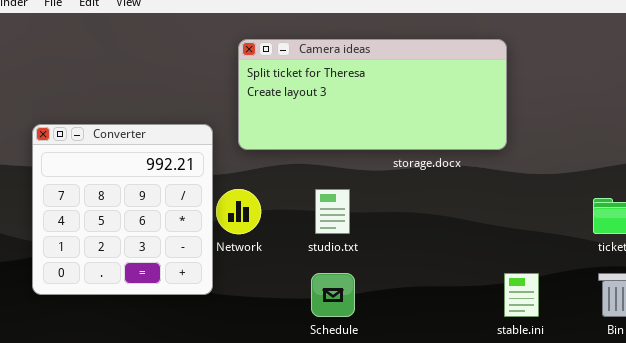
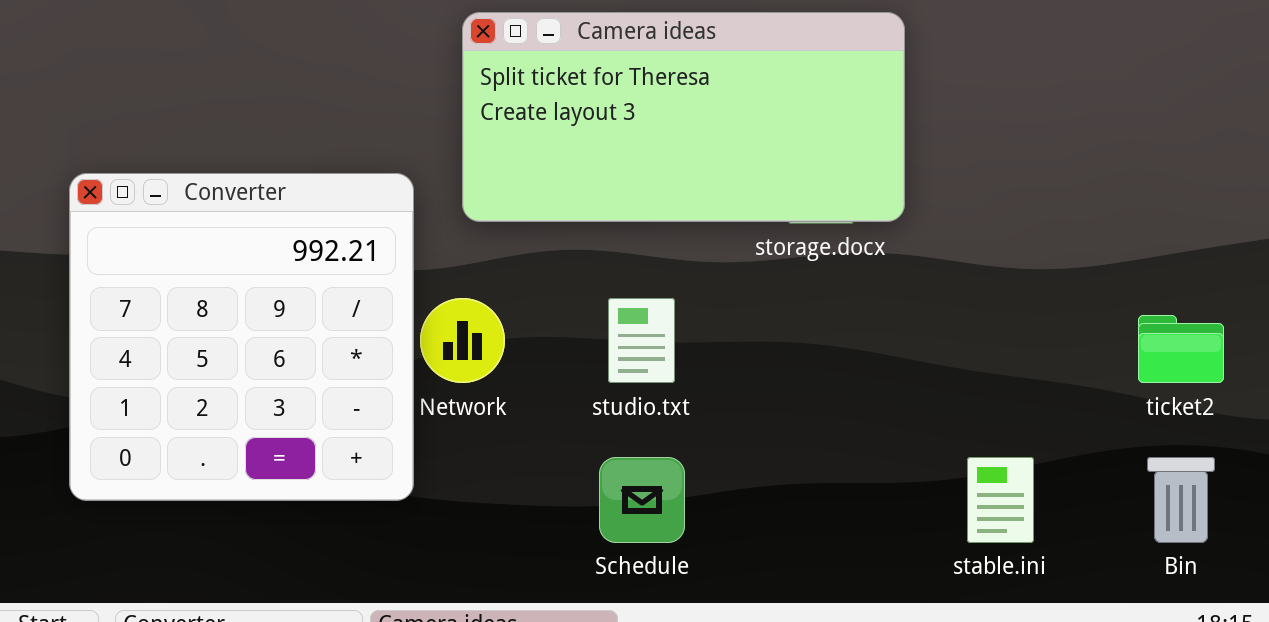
Camera ideas: [238,39,507,150] -> [462,12,905,222], resized

